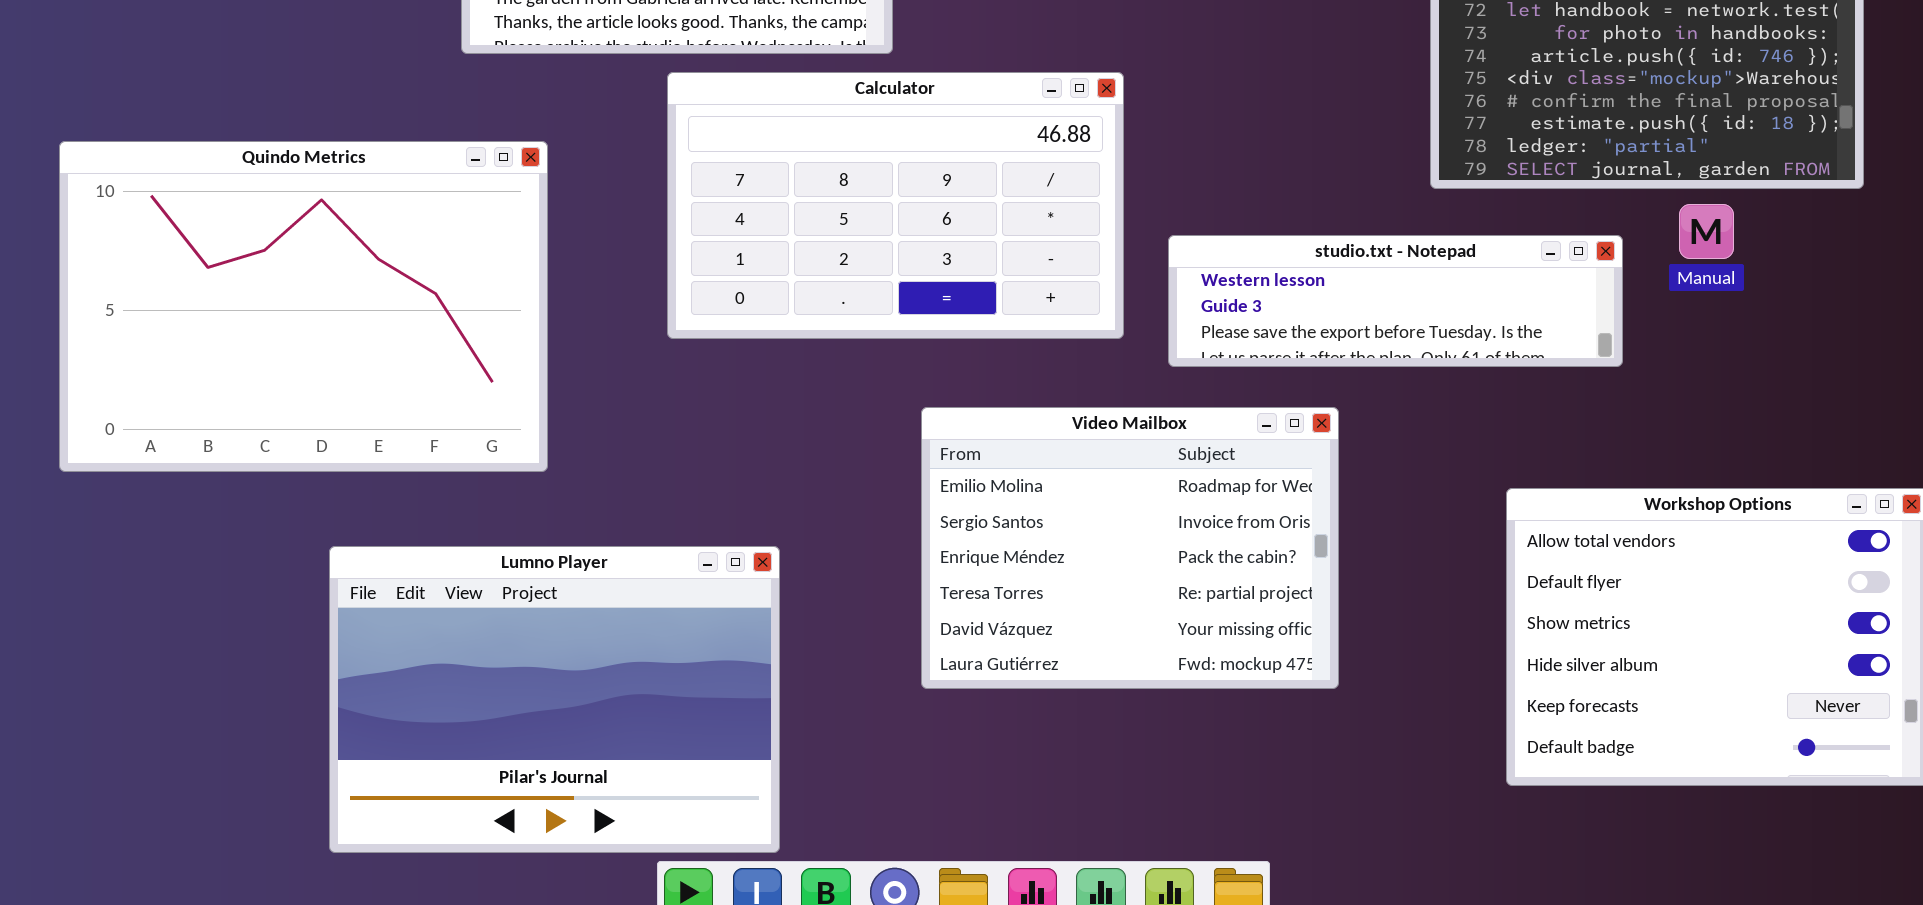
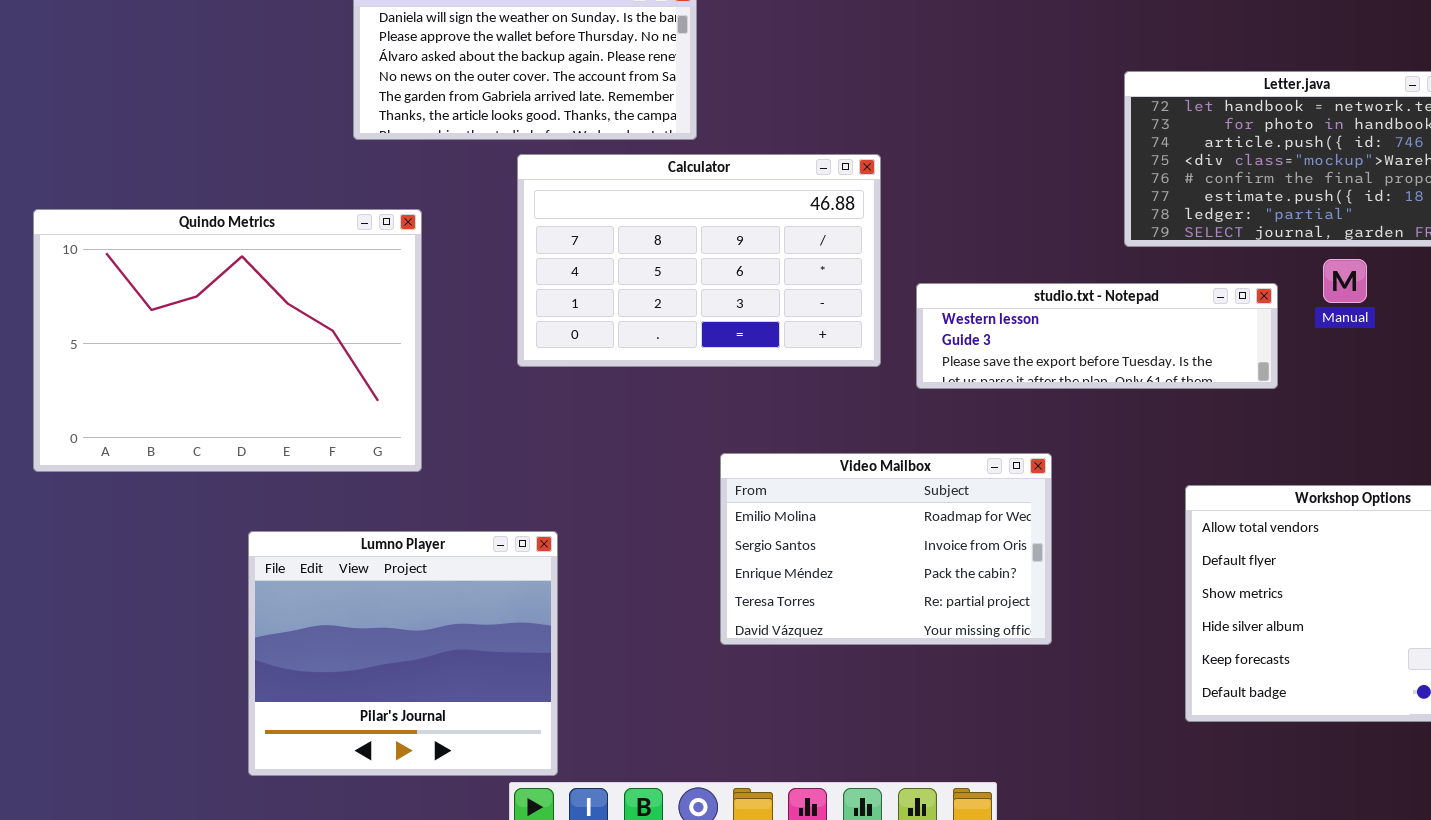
Video Mailbox: [921,407,1339,689] -> [720,453,1052,645], resized
Lumno Player: [329,546,780,853] -> [248,531,558,776], resized

